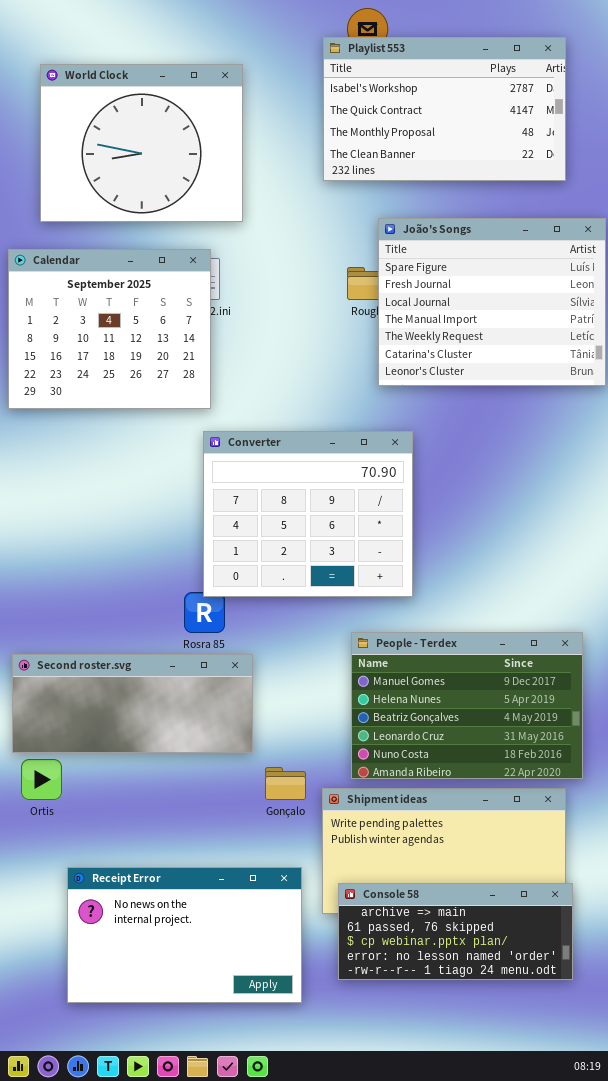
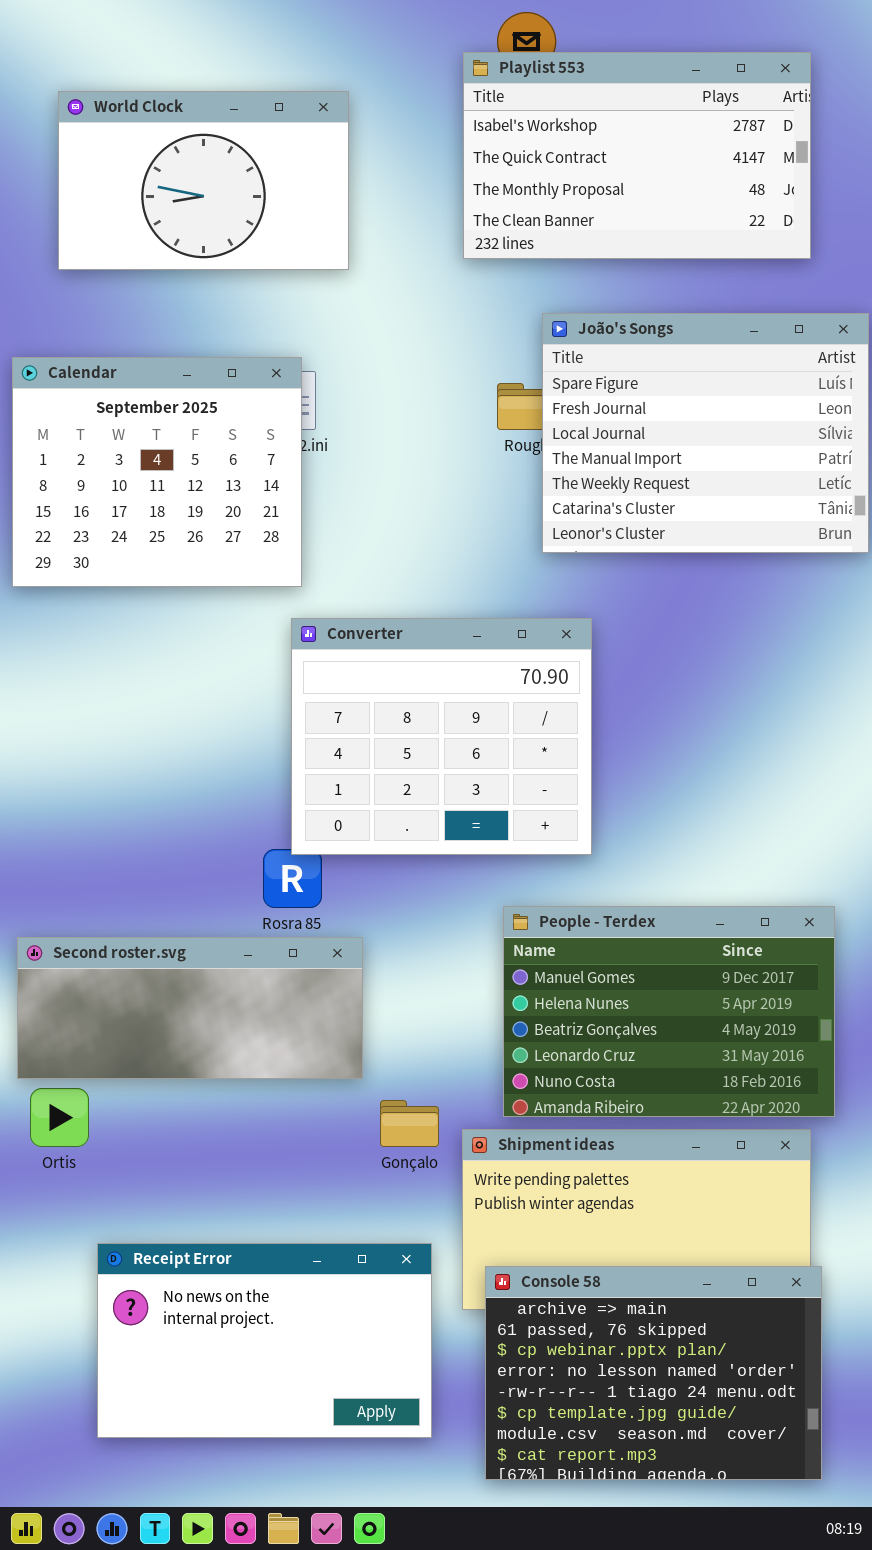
World Clock: [40,64,243,222] -> [58,91,349,270], resized
Console 58: [338,883,573,980] -> [485,1266,822,1480], resized

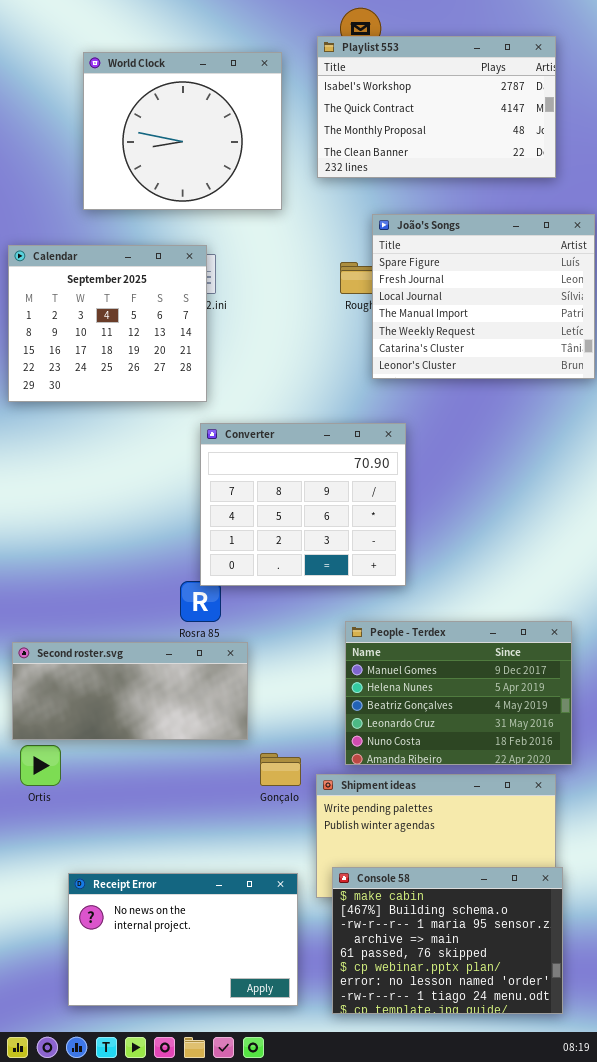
World Clock: [58,91,349,270] -> [83,52,282,210], moved, resized
Receipt Error: [97,1243,432,1438] -> [68,873,298,1006], moved
Console 58: [485,1266,822,1480] -> [332,867,563,1014], scrolled up 3 rows

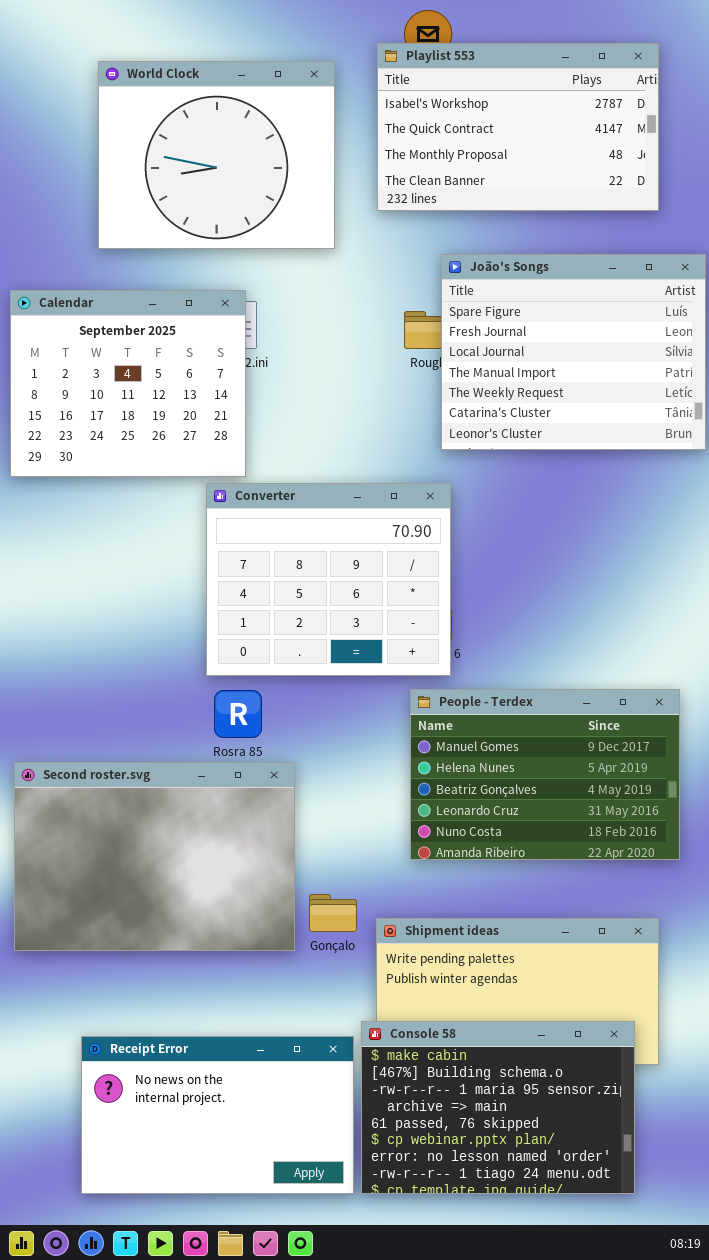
Converter: [200,423,406,586] -> [206,483,451,676], moved
People - Terdex: [345,621,572,765] -> [410,689,680,860], moved
Second roster.svg: [12,642,248,740] -> [14,762,295,951], resized
Console 58: [332,867,563,1014] -> [361,1021,635,1194], moved

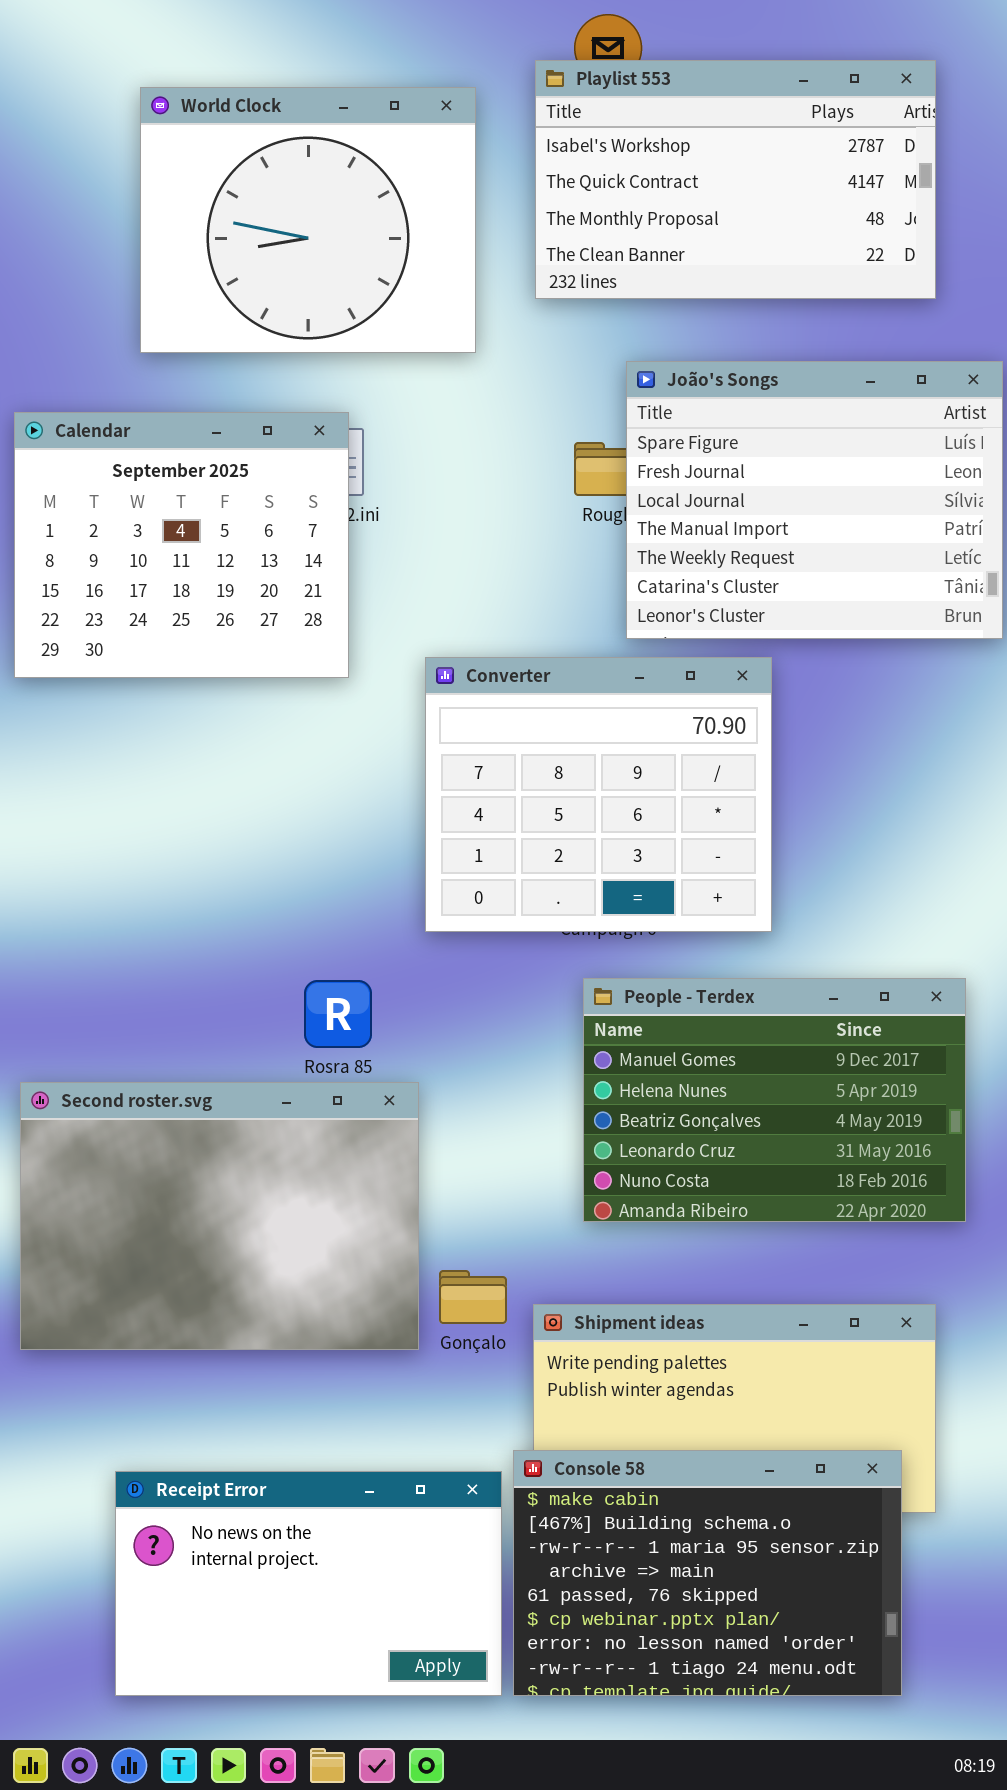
Converter: [206,483,451,676] -> [425,657,772,932], moved

